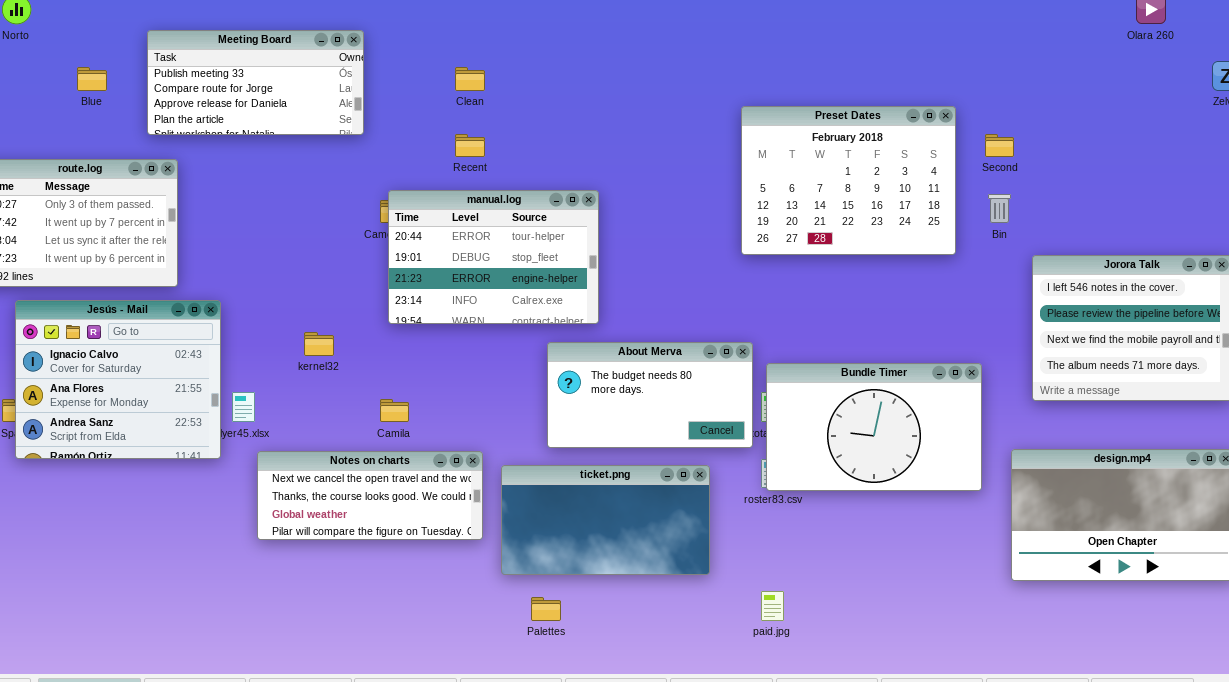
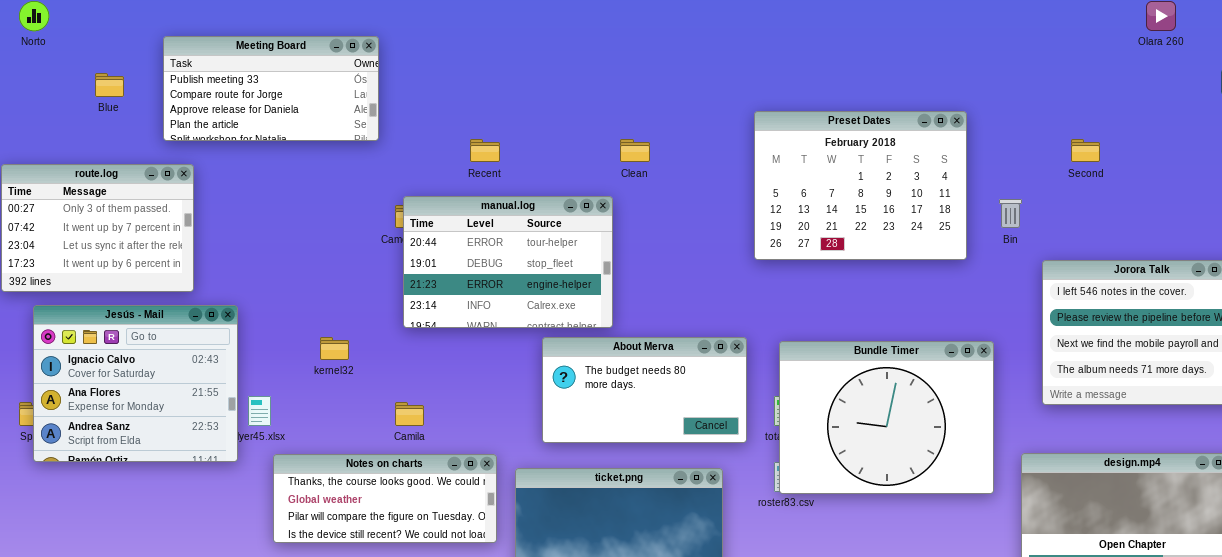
Clean: [455,67,485,91] -> [620,139,650,162], moved
Second: [985,134,1014,157] -> [1071,139,1100,162], moved
About Merva: [547,342,753,448] -> [542,337,747,443], moved
Bundle Timer: [766,363,982,491] -> [779,341,994,494], resized
Notes on charts: [257,451,483,540] -> [273,454,497,543], scrolled down 1 row

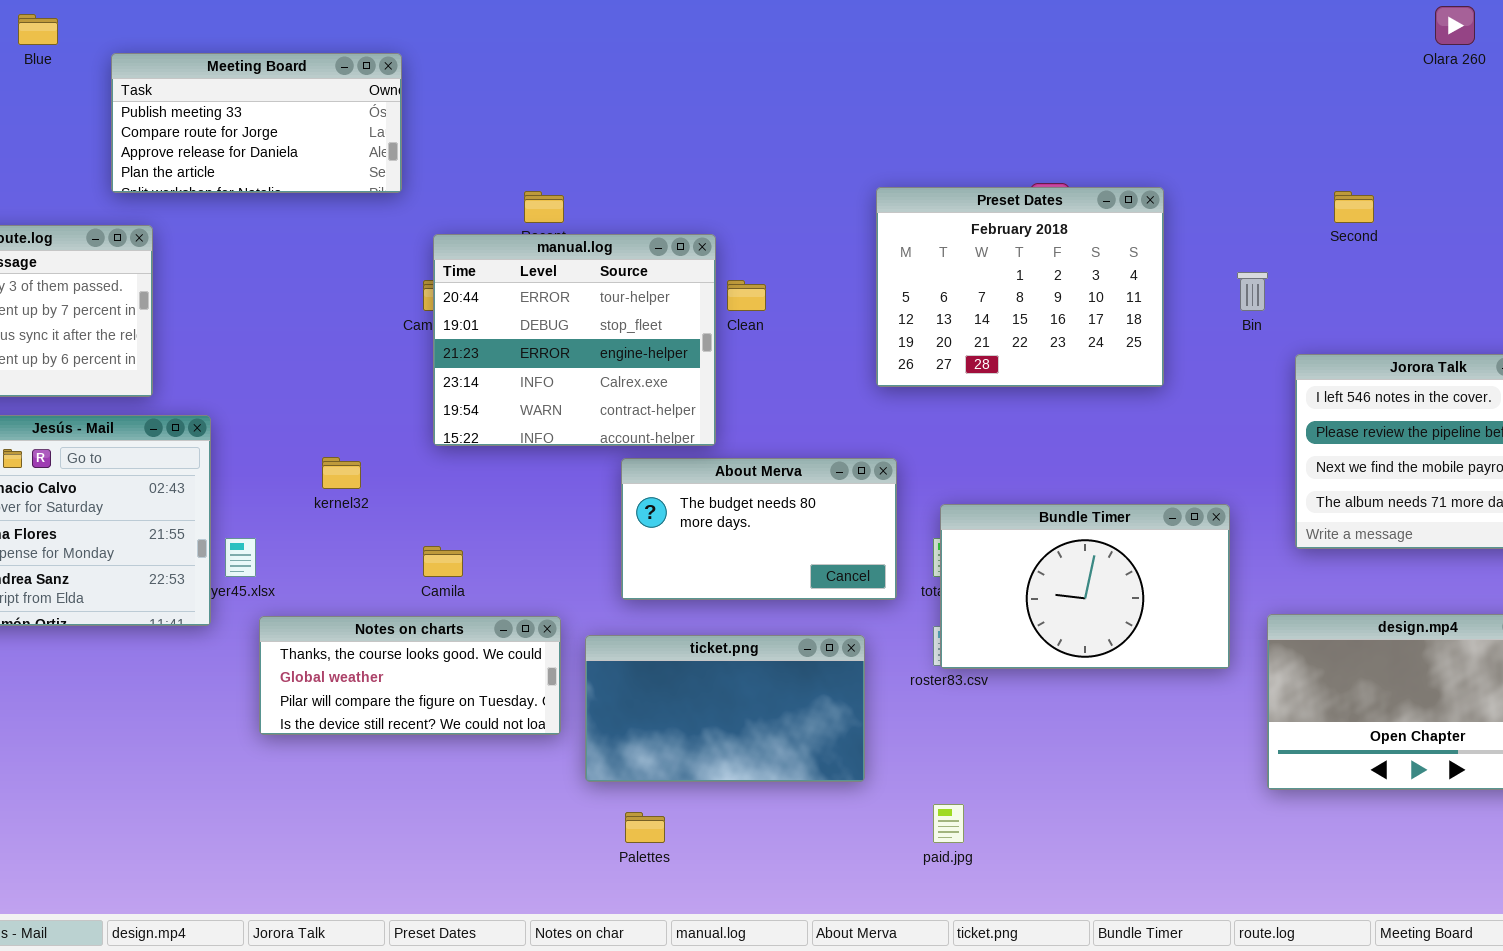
Blue: [95,73,124,97] -> [18,14,58,45], moved
Preset Dates: [754,111,967,260] -> [876,187,1164,387], moved
Clean: [620,139,650,162] -> [727,280,766,311], moved
manual.log: [403,196,613,328] -> [433,234,716,446], resized
Bundle Timer: [779,341,994,494] -> [940,504,1230,669], resized

